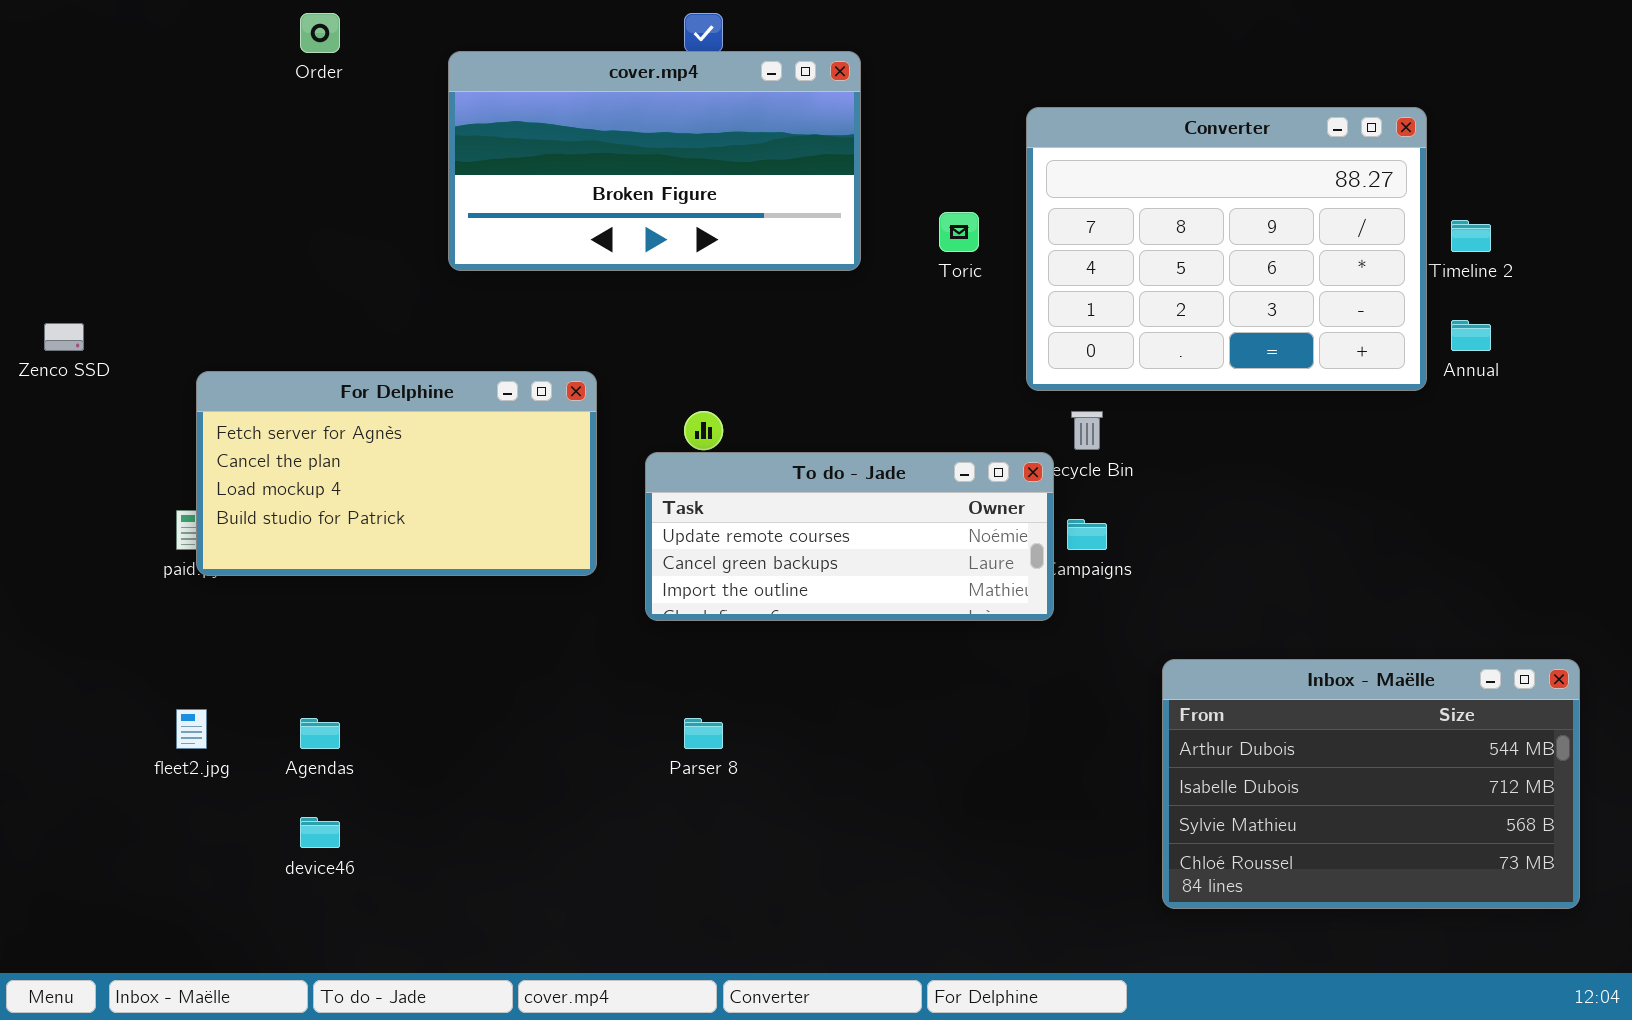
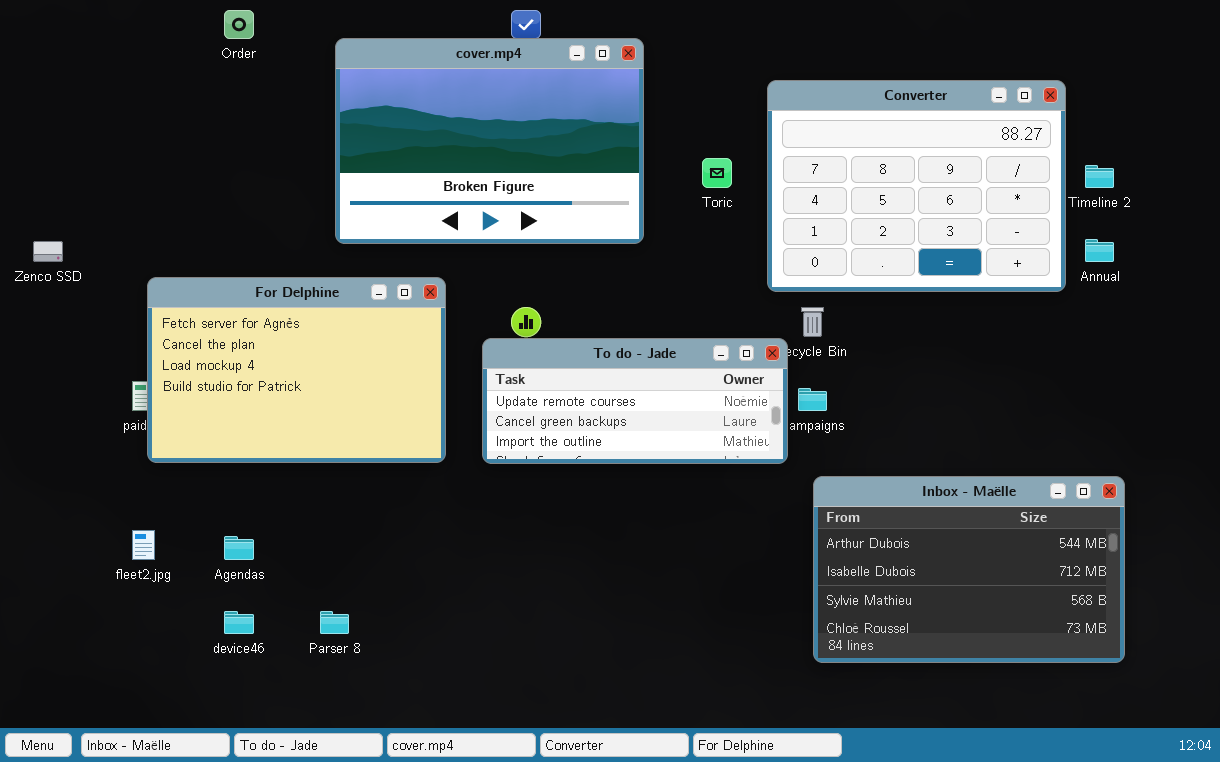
cover.mp4: [448,51,861,271] -> [335,38,644,244], resized
For Delphine: [196,371,597,576] -> [147,277,446,463], resized
Inbox - Maëlle: [1162,659,1580,909] -> [813,476,1125,663], moved
Parser 8: [684,718,723,749] -> [320,611,349,634], moved

